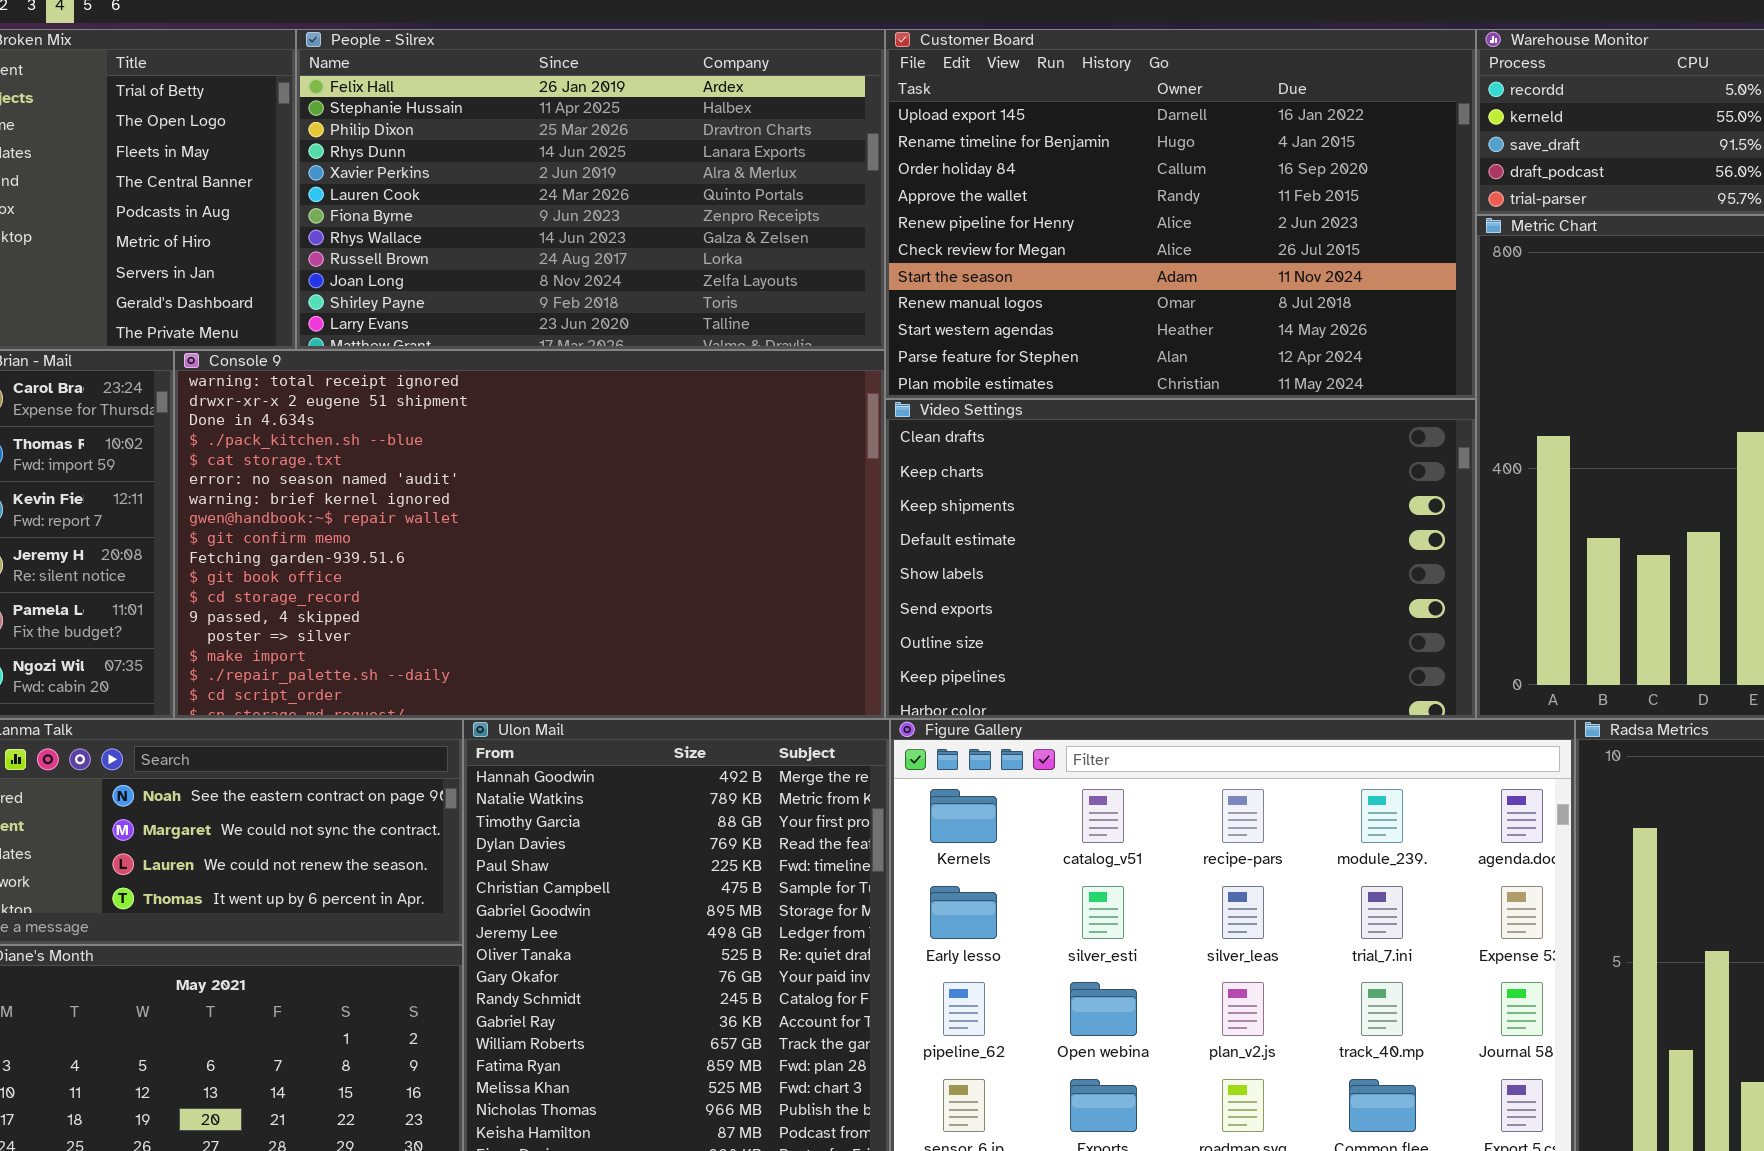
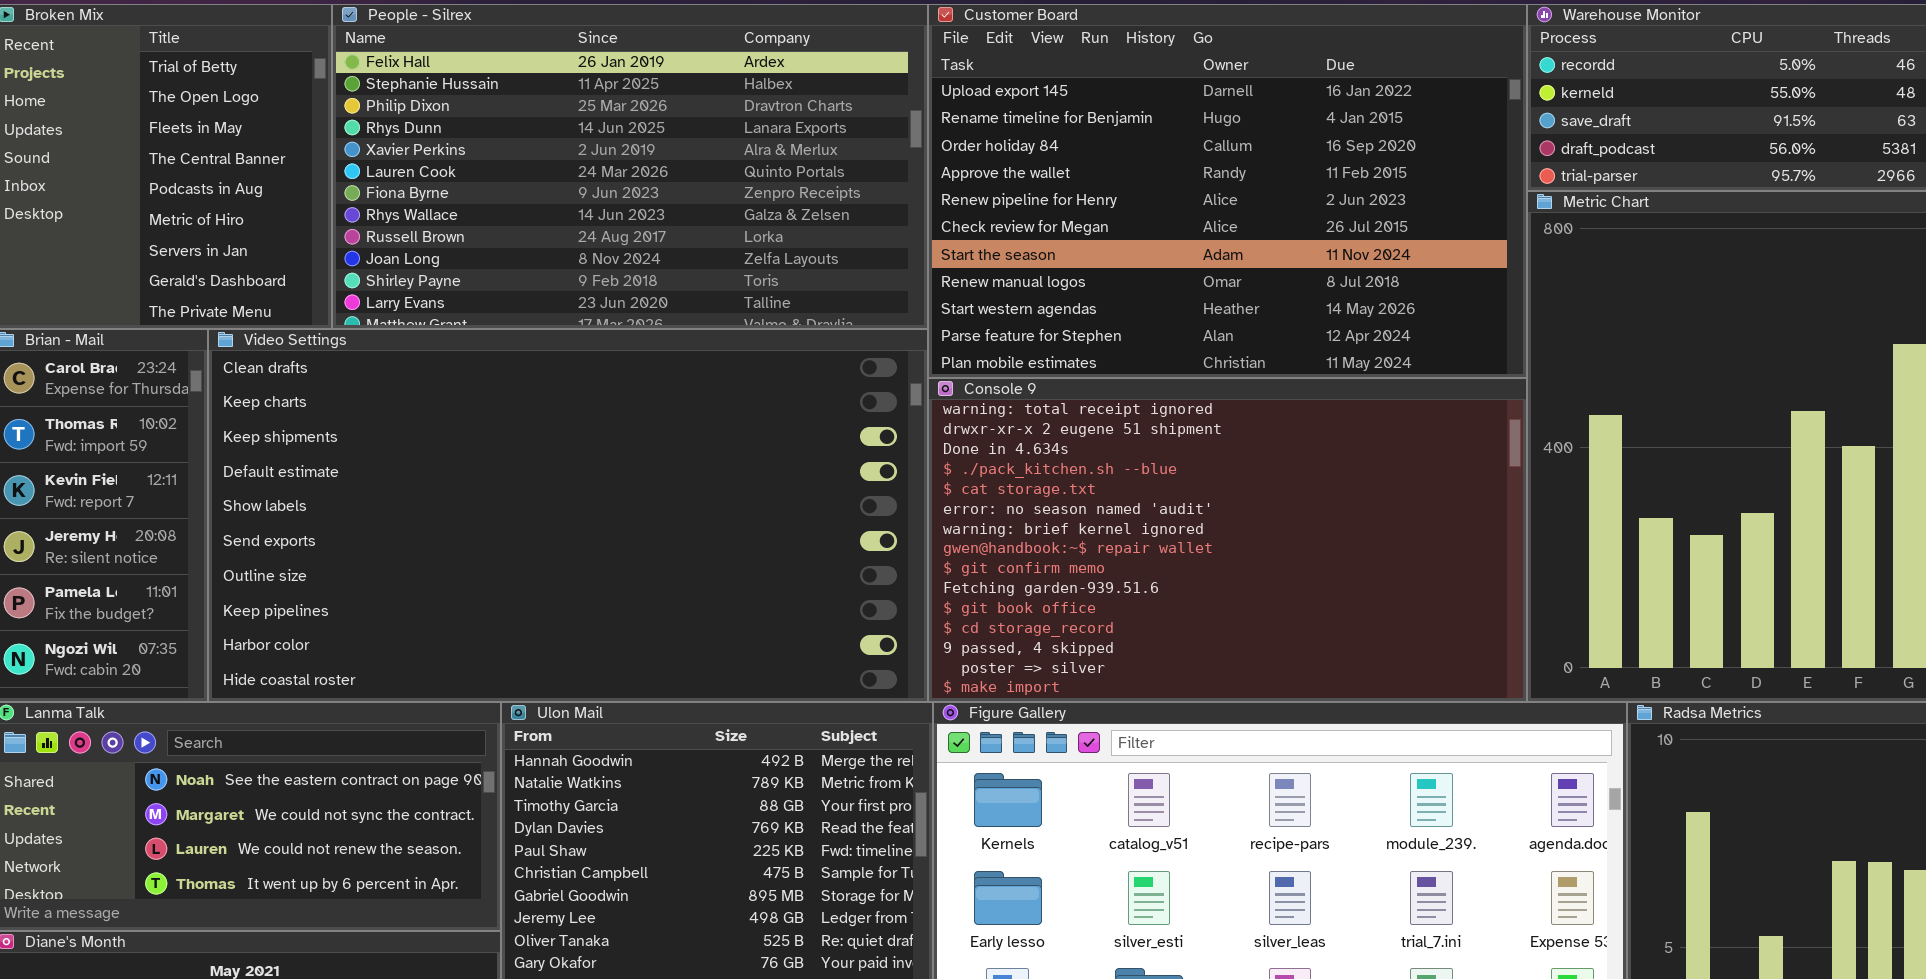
Console 9: [174,350,885,719] -> [928,378,1527,702], moved, resized
Video Settings: [885,399,1476,719] -> [208,329,928,702], moved, resized

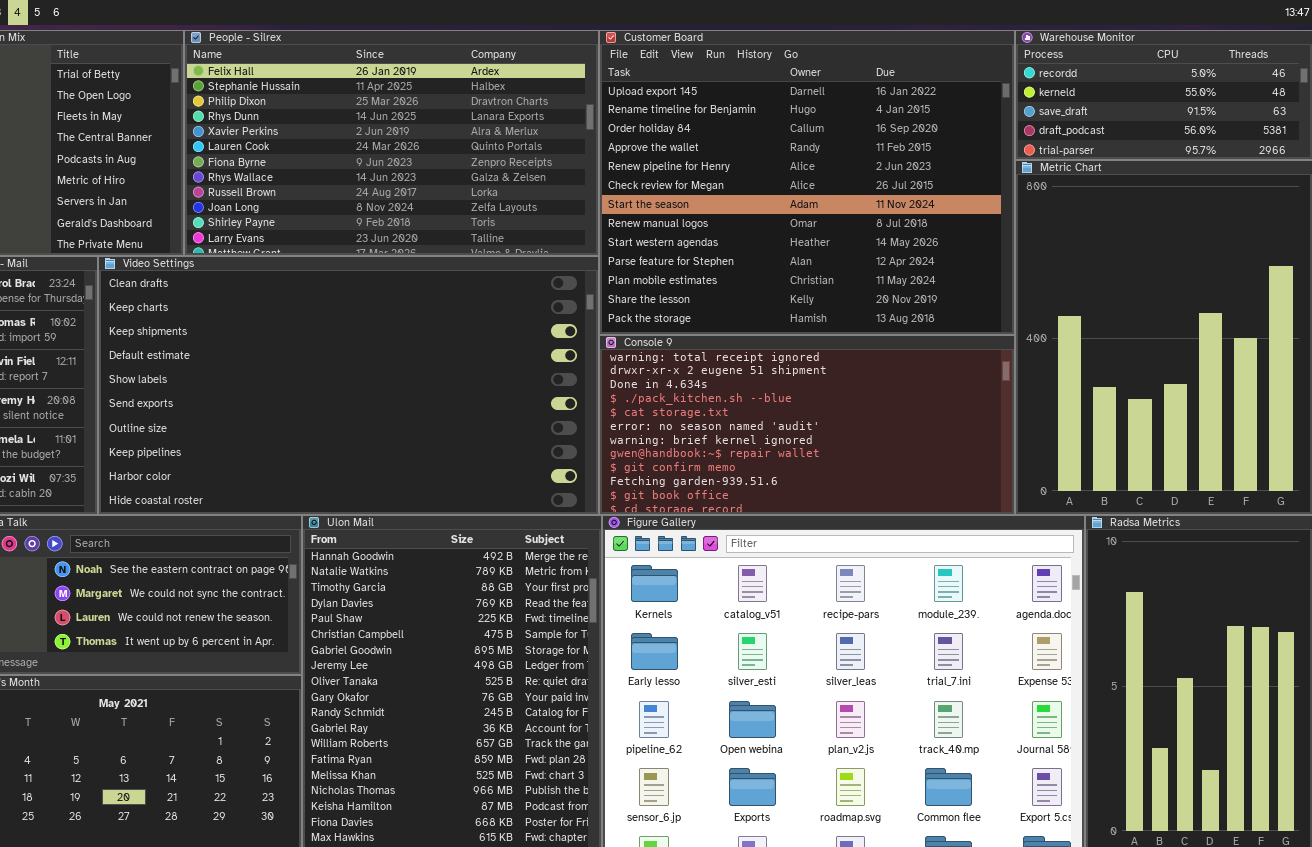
Customer Board: [928,4,1527,378] -> [599,30,1015,335], resized
Console 9: [928,378,1527,702] -> [599,335,1015,515], resized

